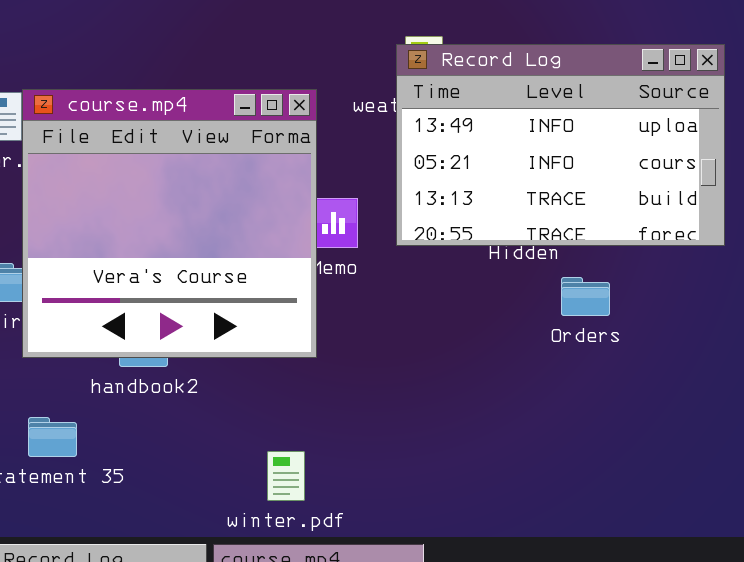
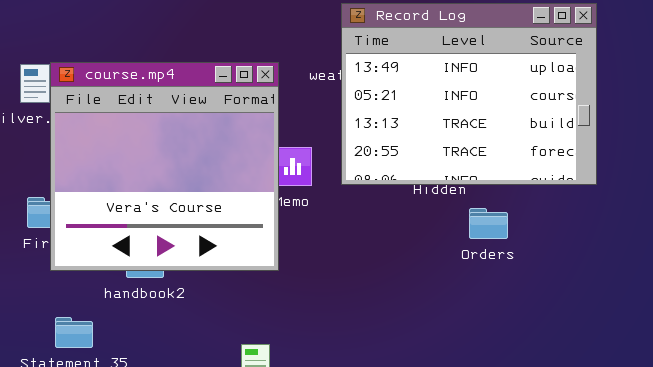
Record Log: [396,44,725,246] -> [341,3,597,185], resized

